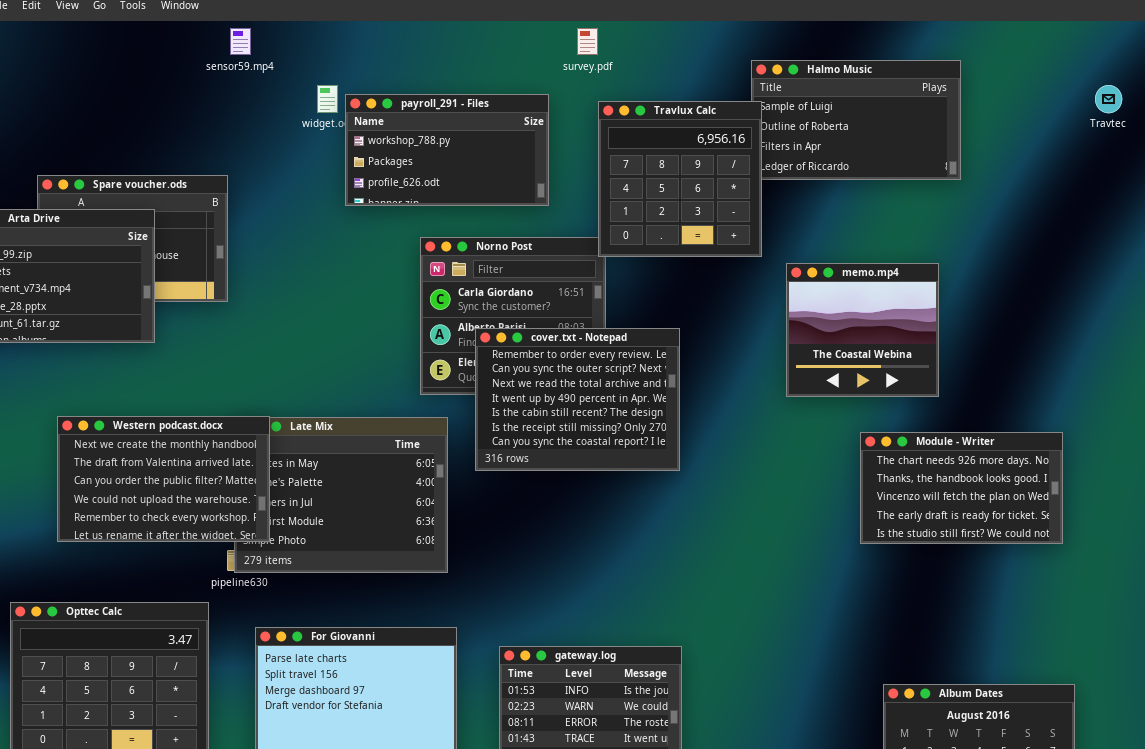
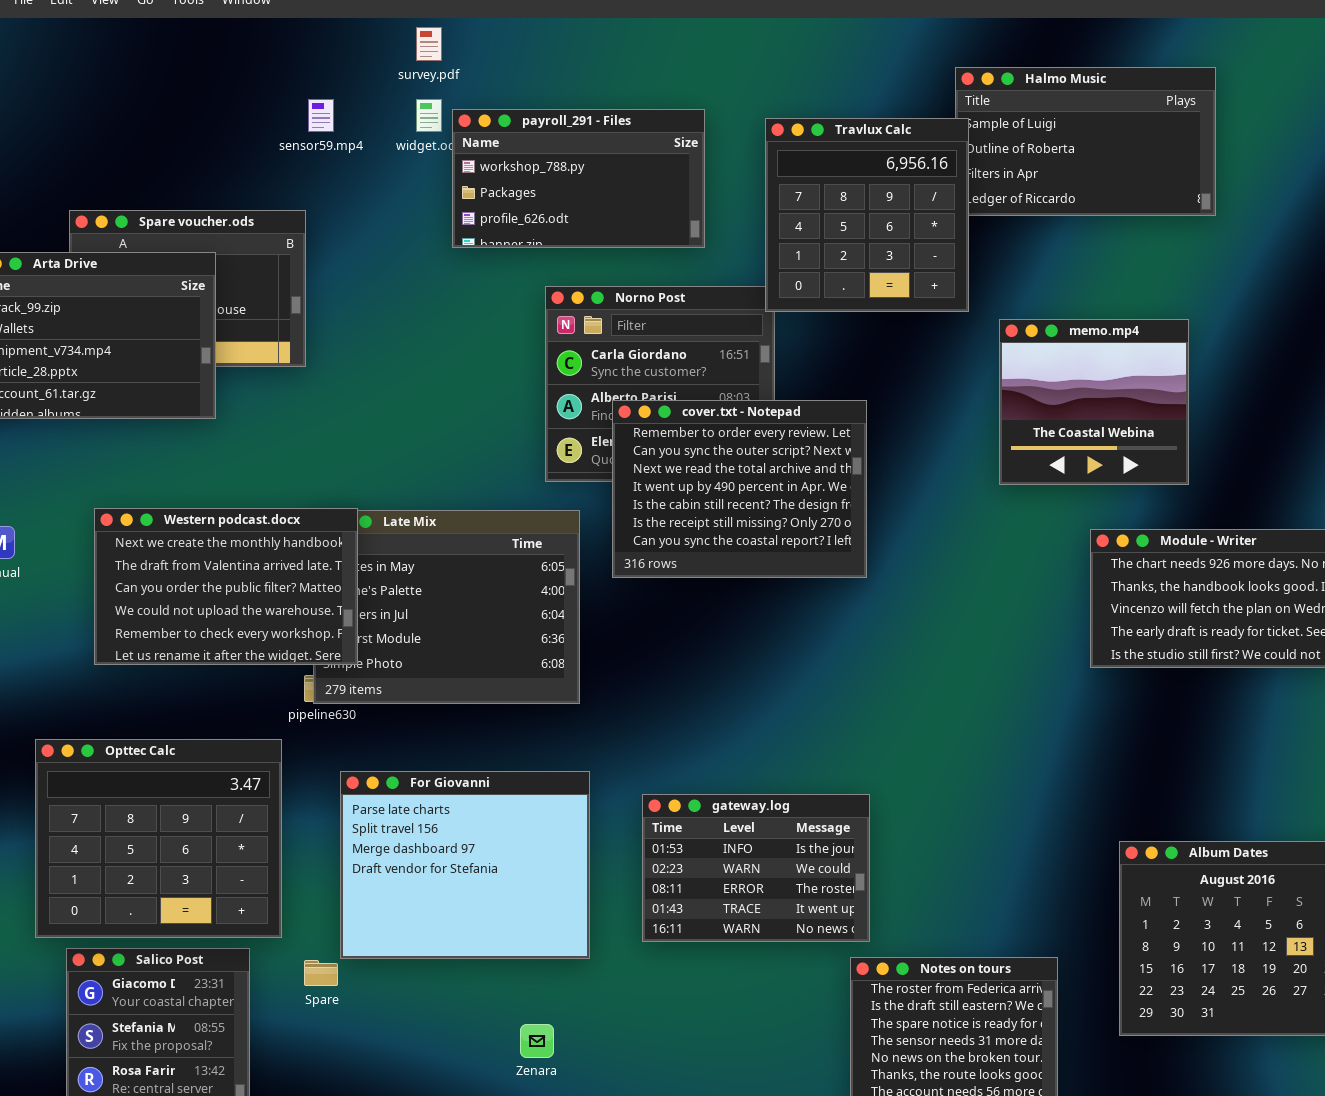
sensor59.mp4: [230,28,251,55] -> [308,99,334,132], moved
survey.pdf: [577,28,598,55] -> [416,27,442,61], moved

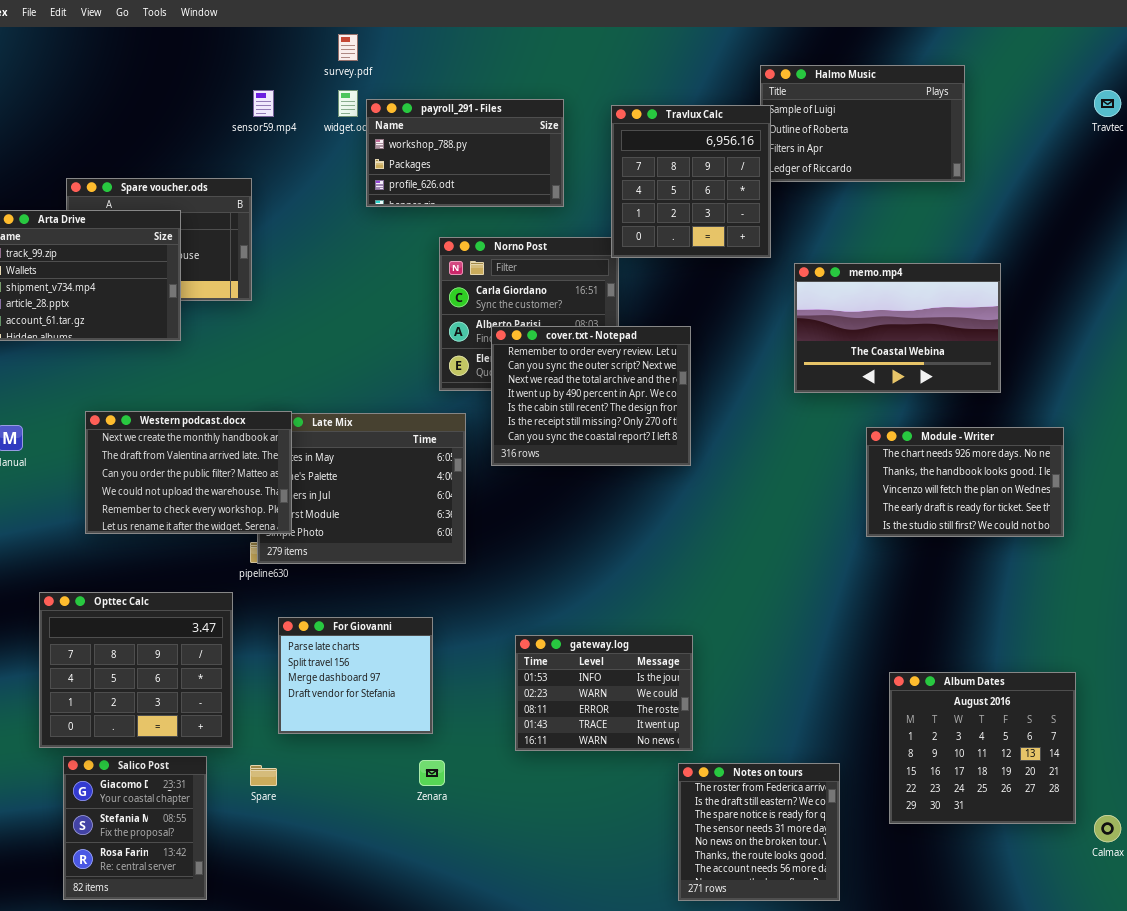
memo.mp4: [999,319,1189,485] -> [794,263,1001,393], resized
For Giovanni: [340,771,590,959] -> [278,617,433,734], resized
Zenara: [520,1024,554,1058] -> [419,760,445,786], moved

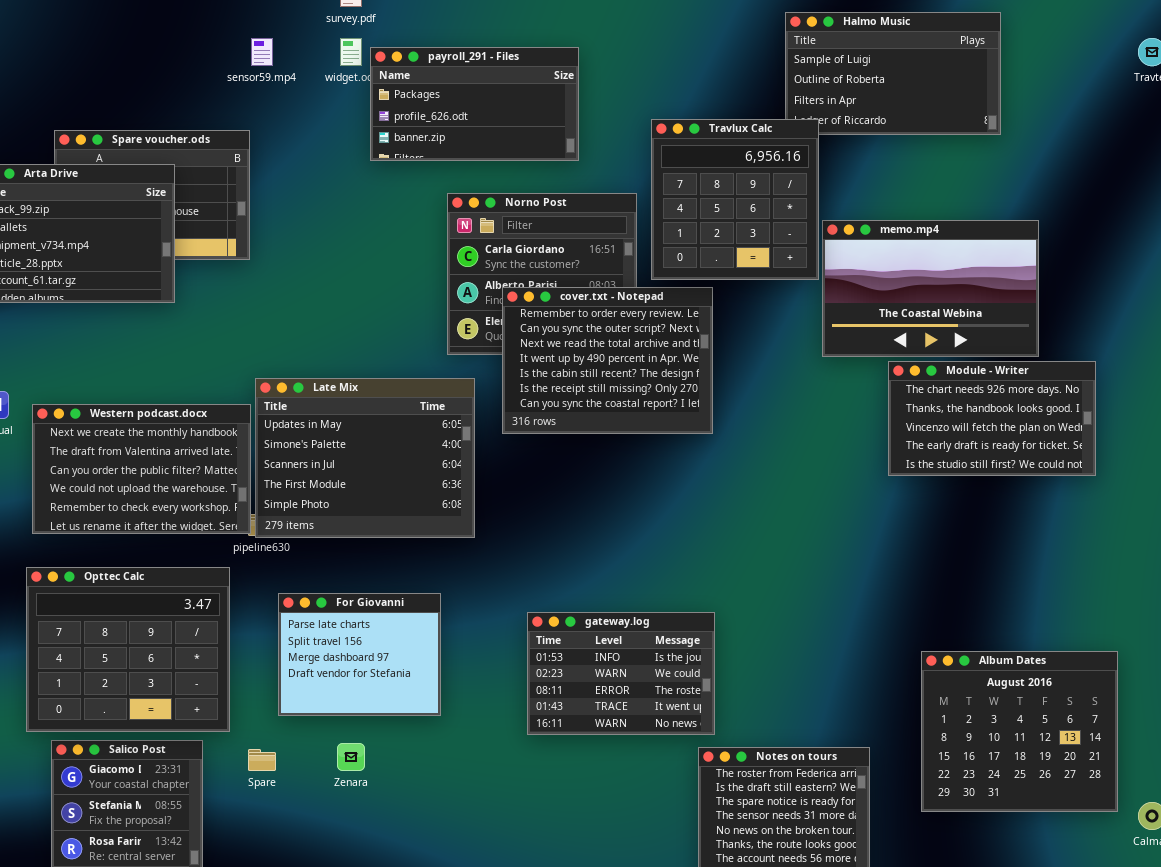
payroll_291 - Files: [366,99,564,207] -> [370,47,579,161], scrolled down 1 row
Travlux Calc: [611,105,771,258] -> [651,119,819,280], moved
Western podcast.docx: [85,411,292,534] -> [32,404,251,534], moved
Module - Writer: [866,427,1064,537] -> [888,361,1096,476], moved
Zenara: [419,760,445,786] -> [337,743,365,771], moved

